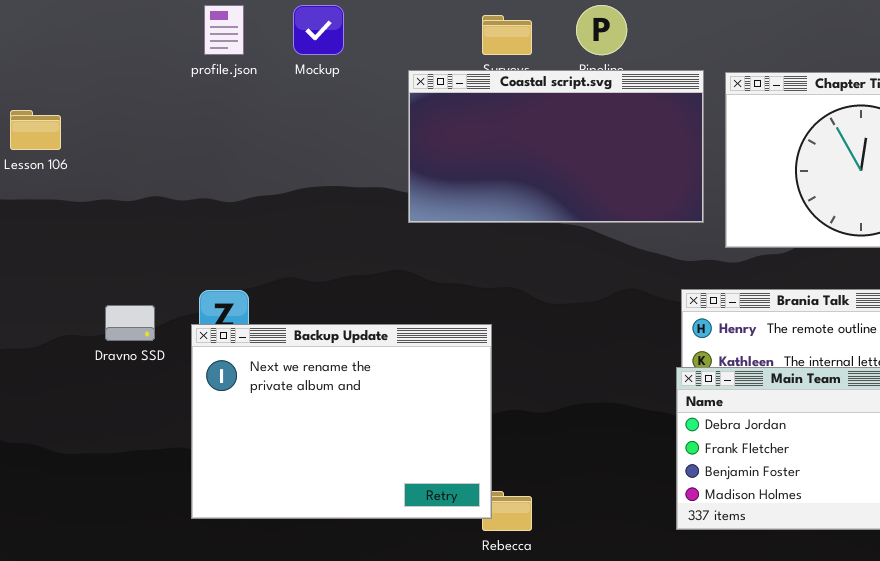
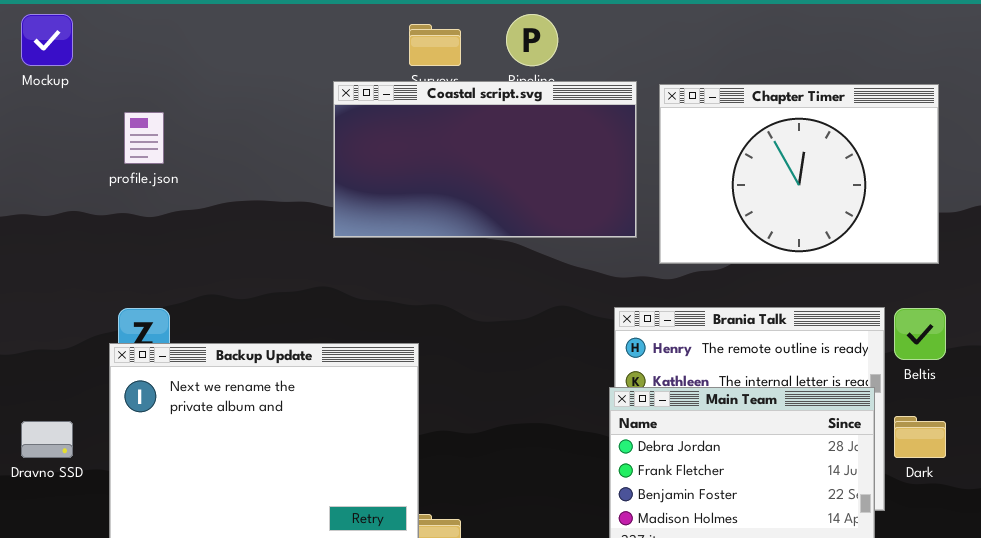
profile.json: [204,5,244,55] -> [124,112,164,164], moved
Mockup: [293,5,344,55] -> [21,14,73,66], moved
Dravno SSD: [105,305,155,341] -> [21,421,73,458], moved

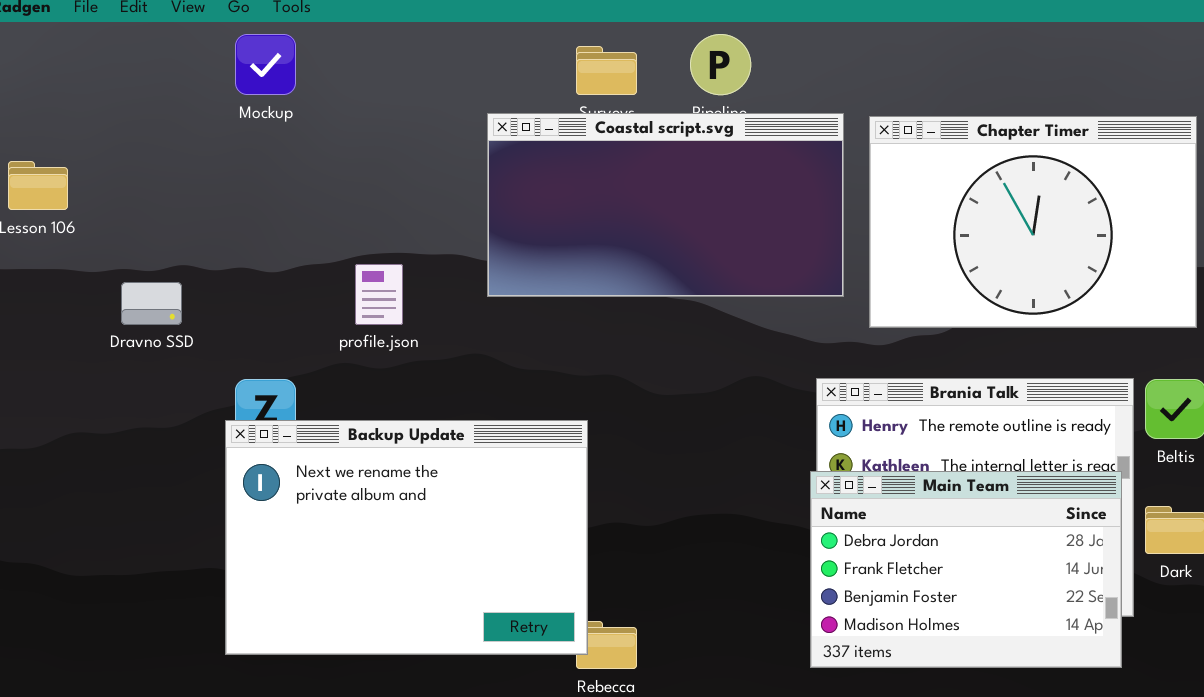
Mockup: [21,14,73,66] -> [235,34,296,95], moved
profile.json: [124,112,164,164] -> [355,264,403,325], moved
Dravno SSD: [21,421,73,458] -> [121,282,182,325], moved

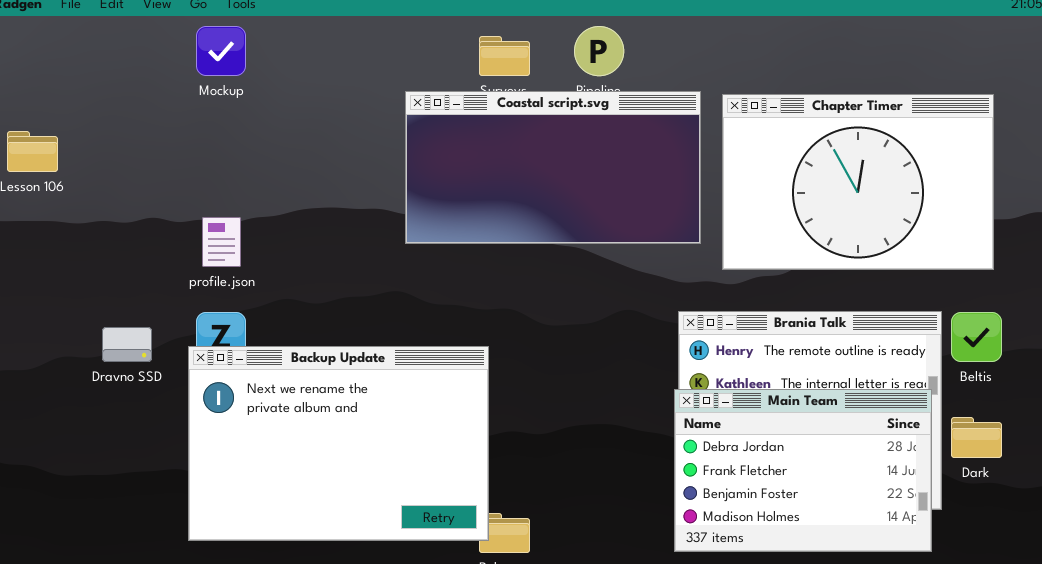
profile.json: [355,264,403,325] -> [202,217,241,267], moved
Dravno SSD: [121,282,182,325] -> [102,327,152,362], moved

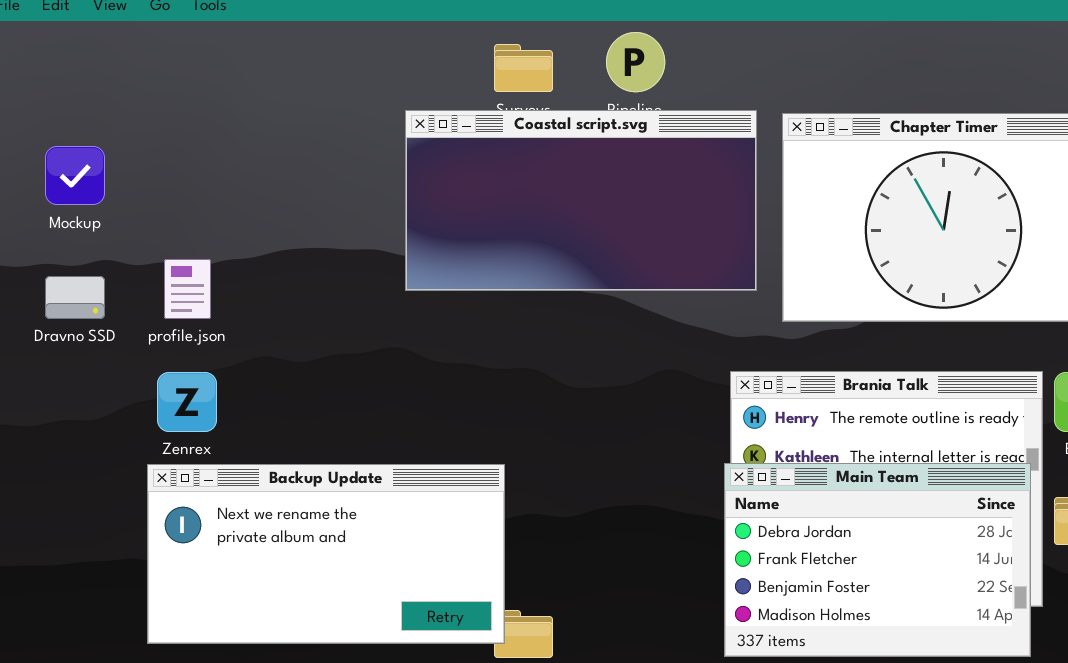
Mockup: [196,26,246,76] -> [45,146,105,205], moved
Dravno SSD: [102,327,152,362] -> [45,276,105,319], moved
Backup Update: [188,346,489,541] -> [147,464,505,644], resized

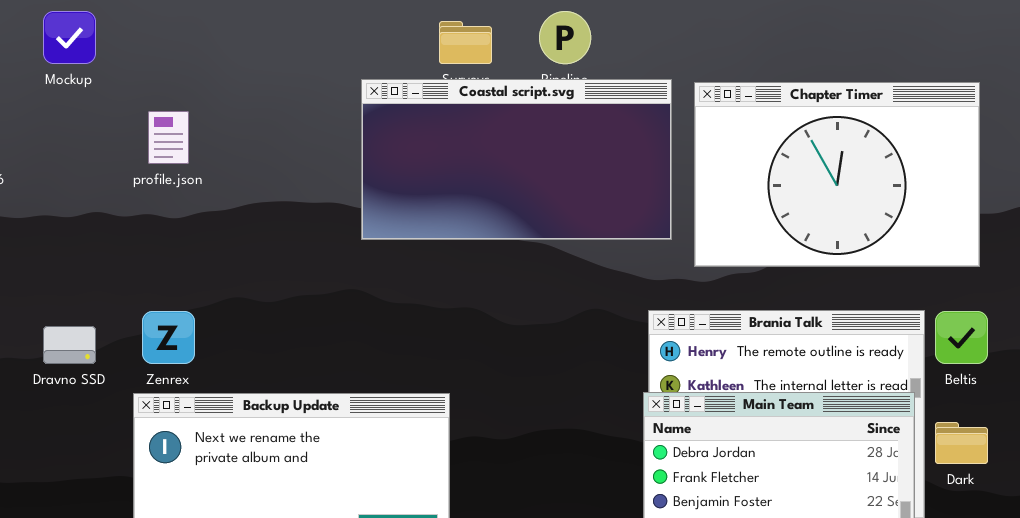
Mockup: [45,146,105,205] -> [43,11,96,64], moved
profile.json: [164,259,211,319] -> [148,111,189,164], moved
Dravno SSD: [45,276,105,319] -> [43,326,96,364], moved

